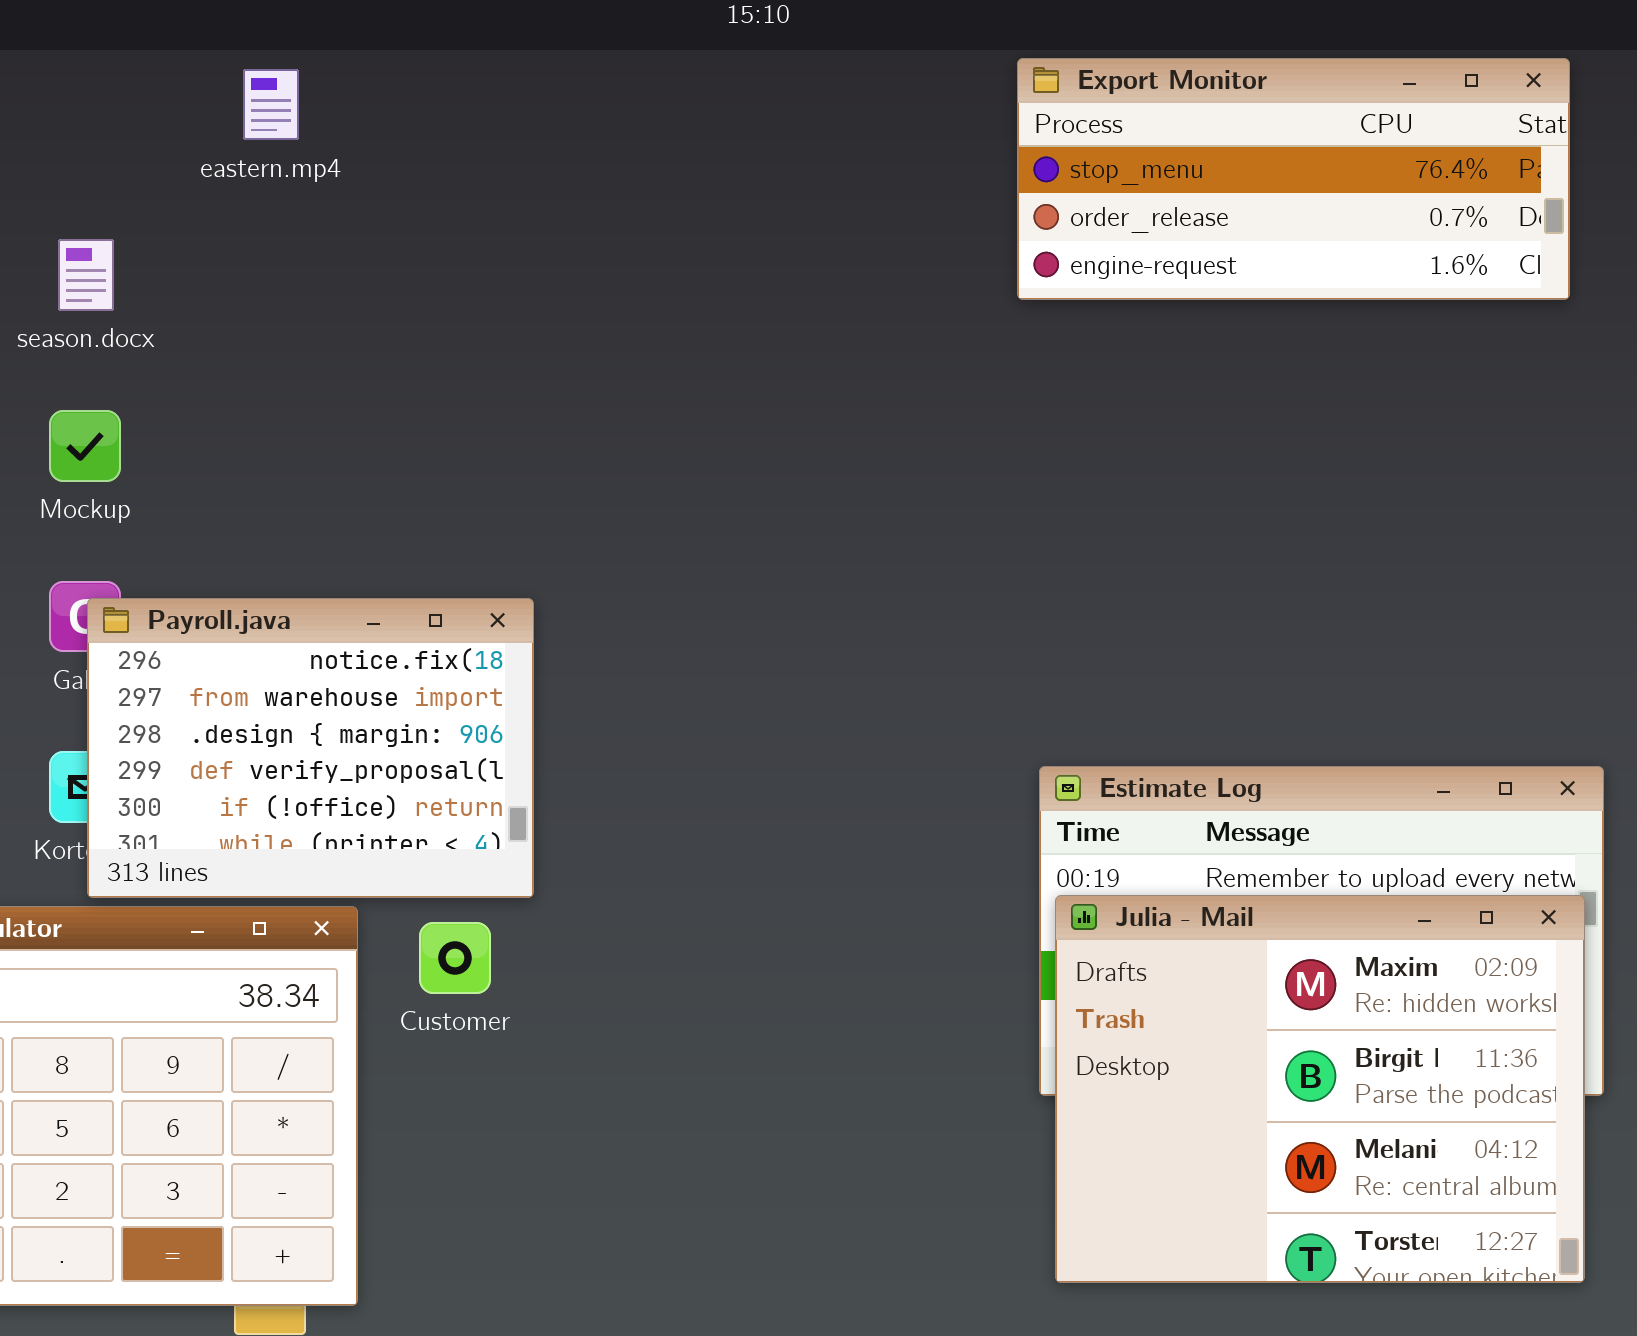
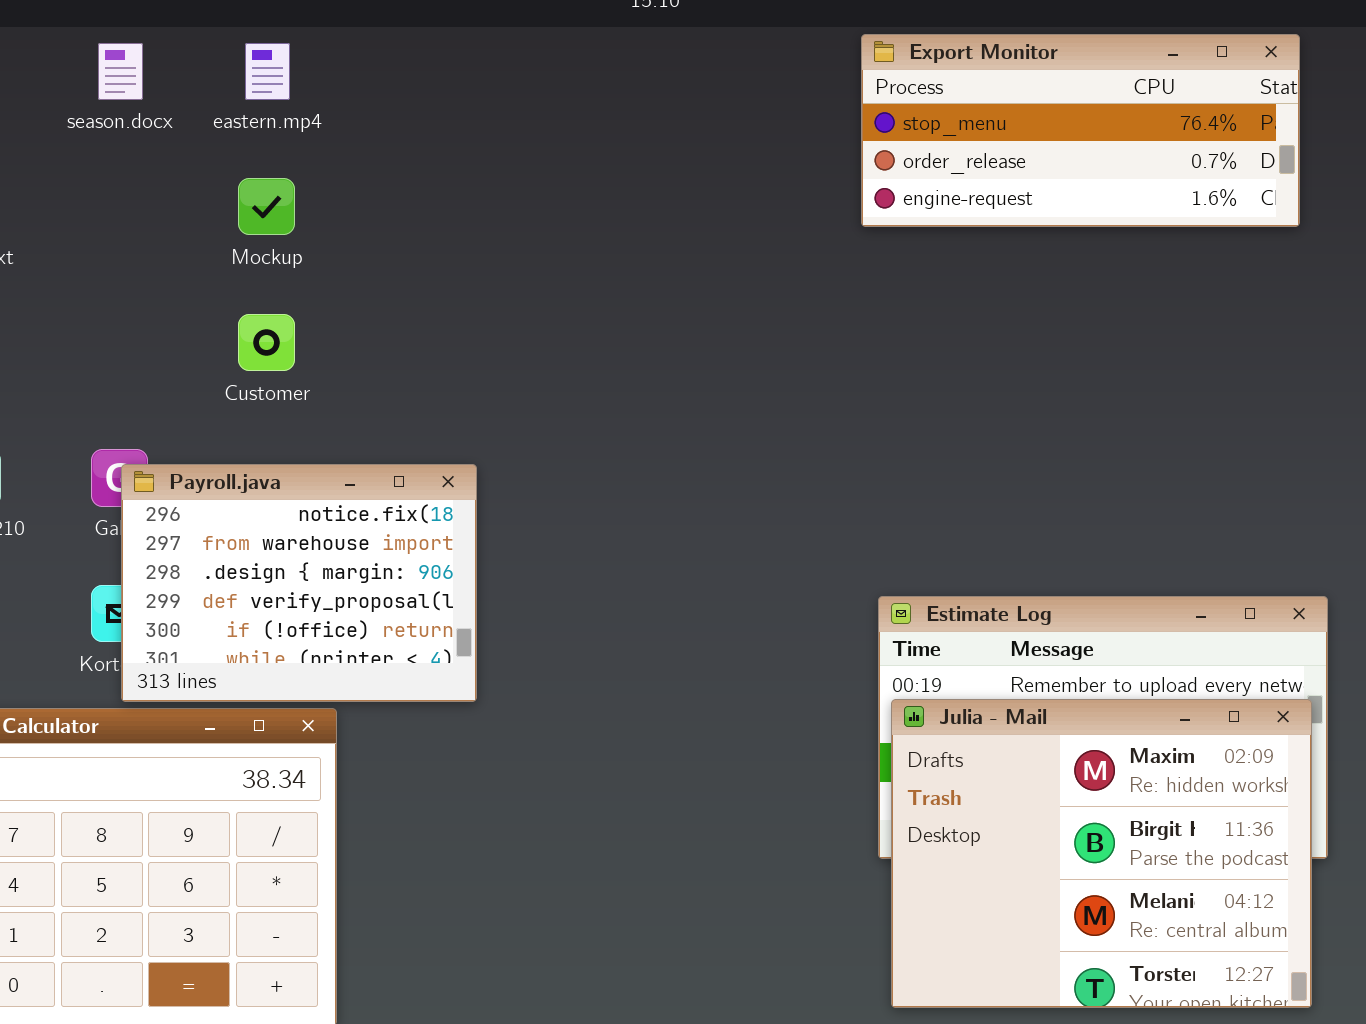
season.docx: [58,239,114,311] -> [98,43,143,100], moved
Mockup: [49,410,121,482] -> [238,178,295,235], moved
Customer: [419,922,491,994] -> [238,314,295,371], moved

